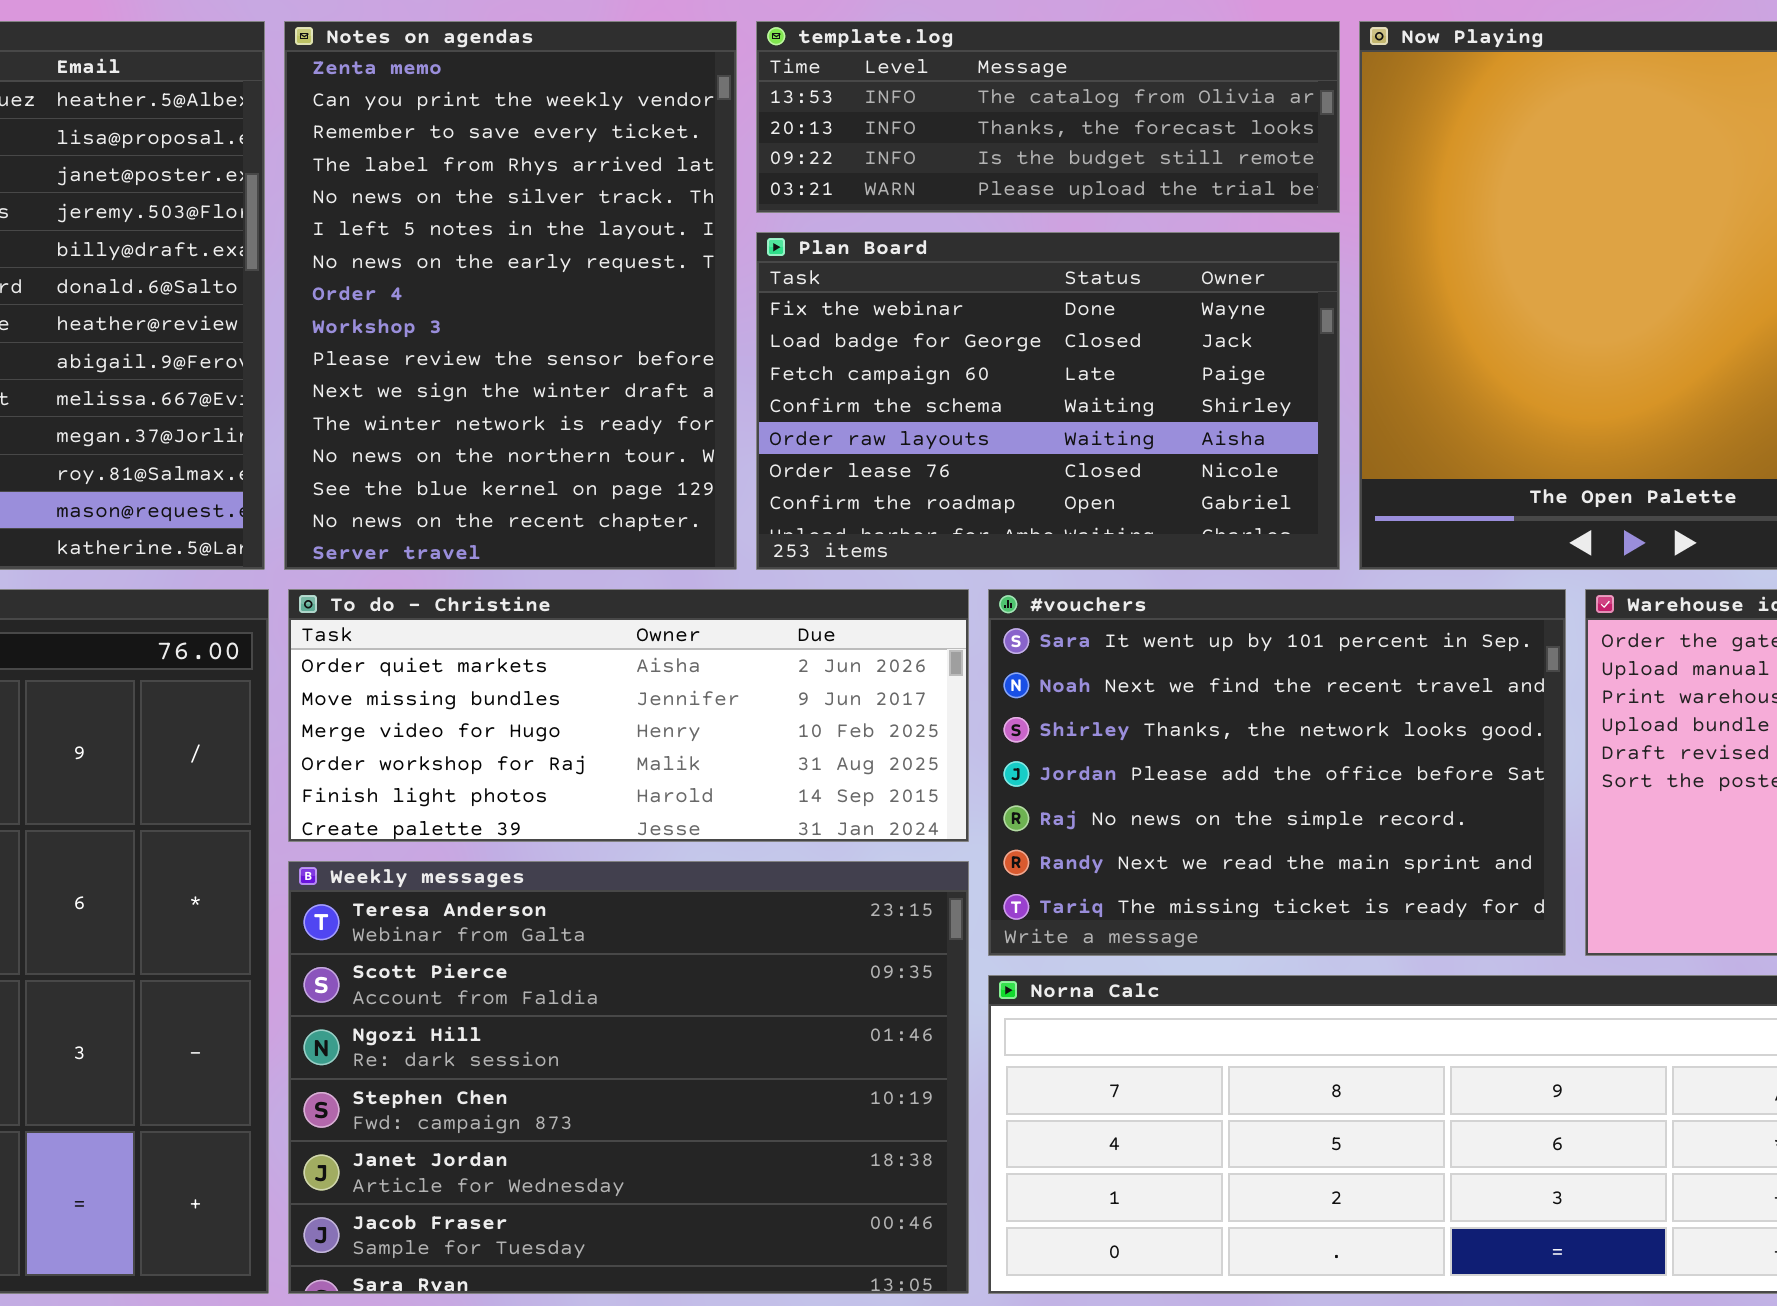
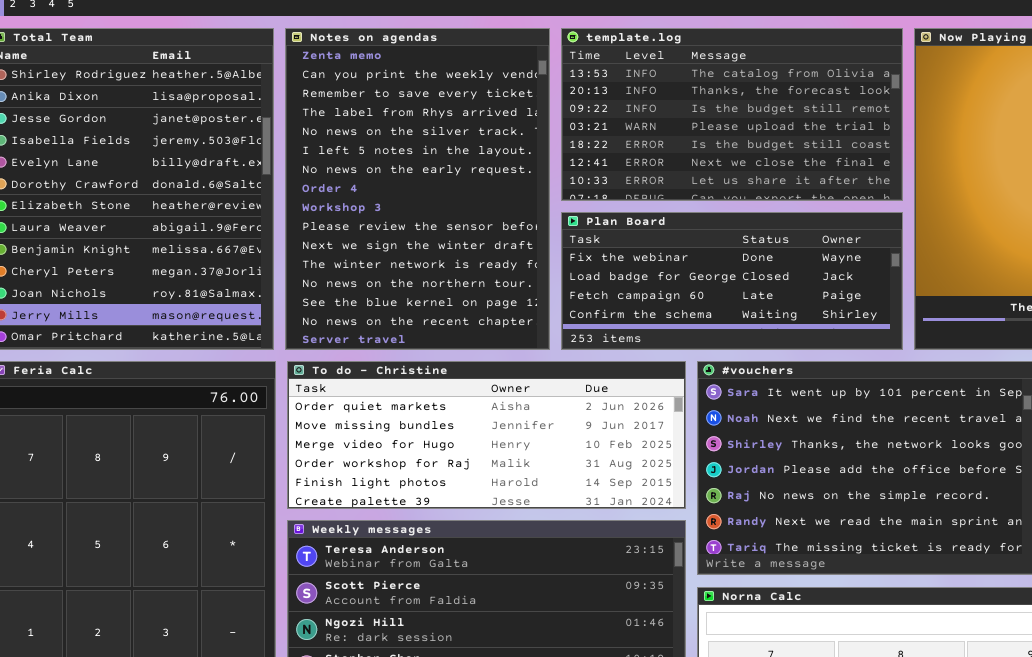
template.log: [756,21,1340,213] -> [561,28,903,201], resized
Plan Board: [756,232,1340,570] -> [561,212,903,350], resized

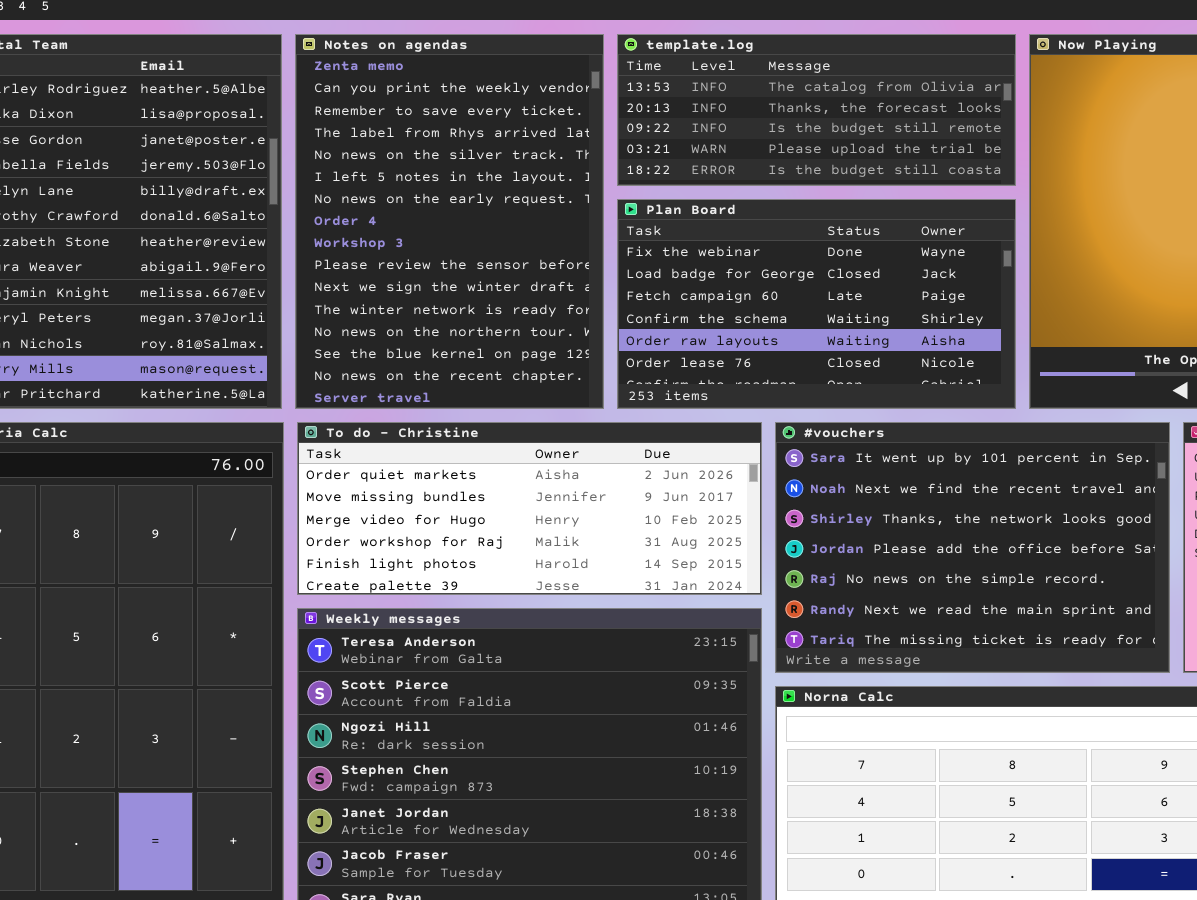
template.log: [561,28,903,201] -> [617,34,1016,186], resized
Plan Board: [561,212,903,350] -> [617,199,1016,409], resized

